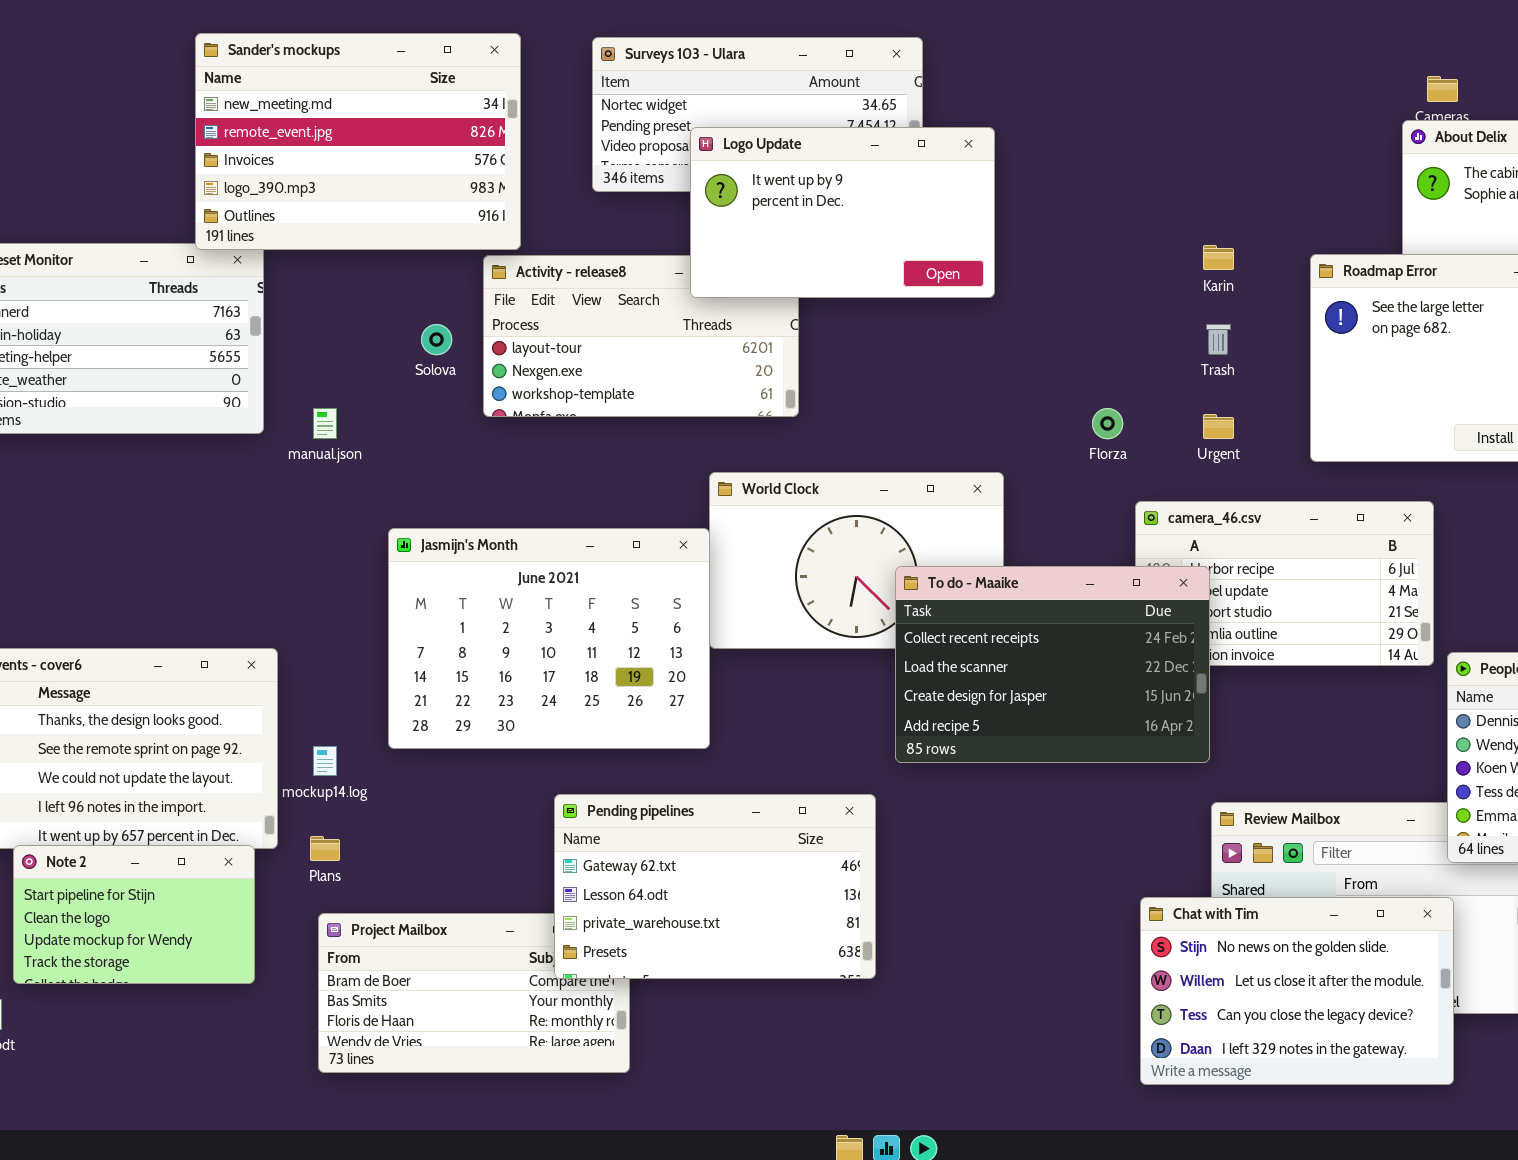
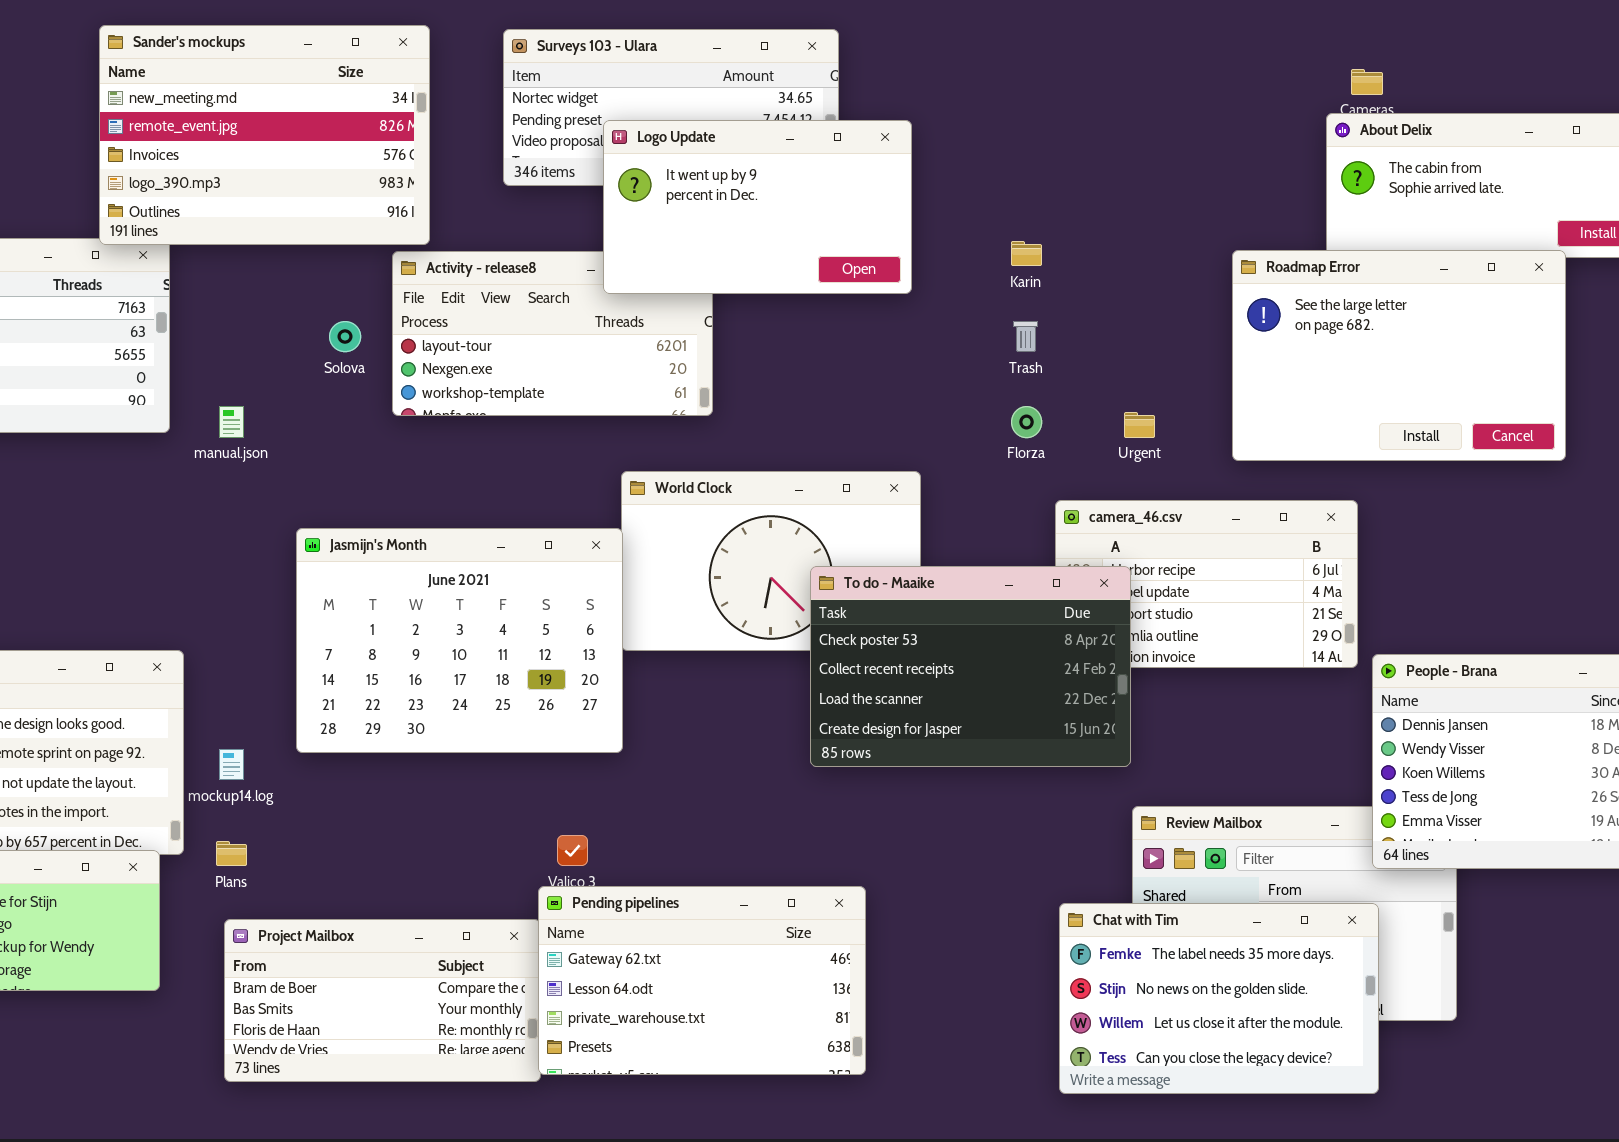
Karin: [1203,245,1234,270] -> [1011,241,1042,266], moved
Trash: [1206,324,1231,355] -> [1013,321,1038,352], moved
To do - Maaike: [895,566,1210,763] -> [810,566,1131,767], scrolled up 1 row
Pending pipelines: [554,794,876,979] -> [538,886,866,1075], moved
Chat with Tim: [1140,897,1454,1085] -> [1059,903,1379,1094], scrolled up 1 row

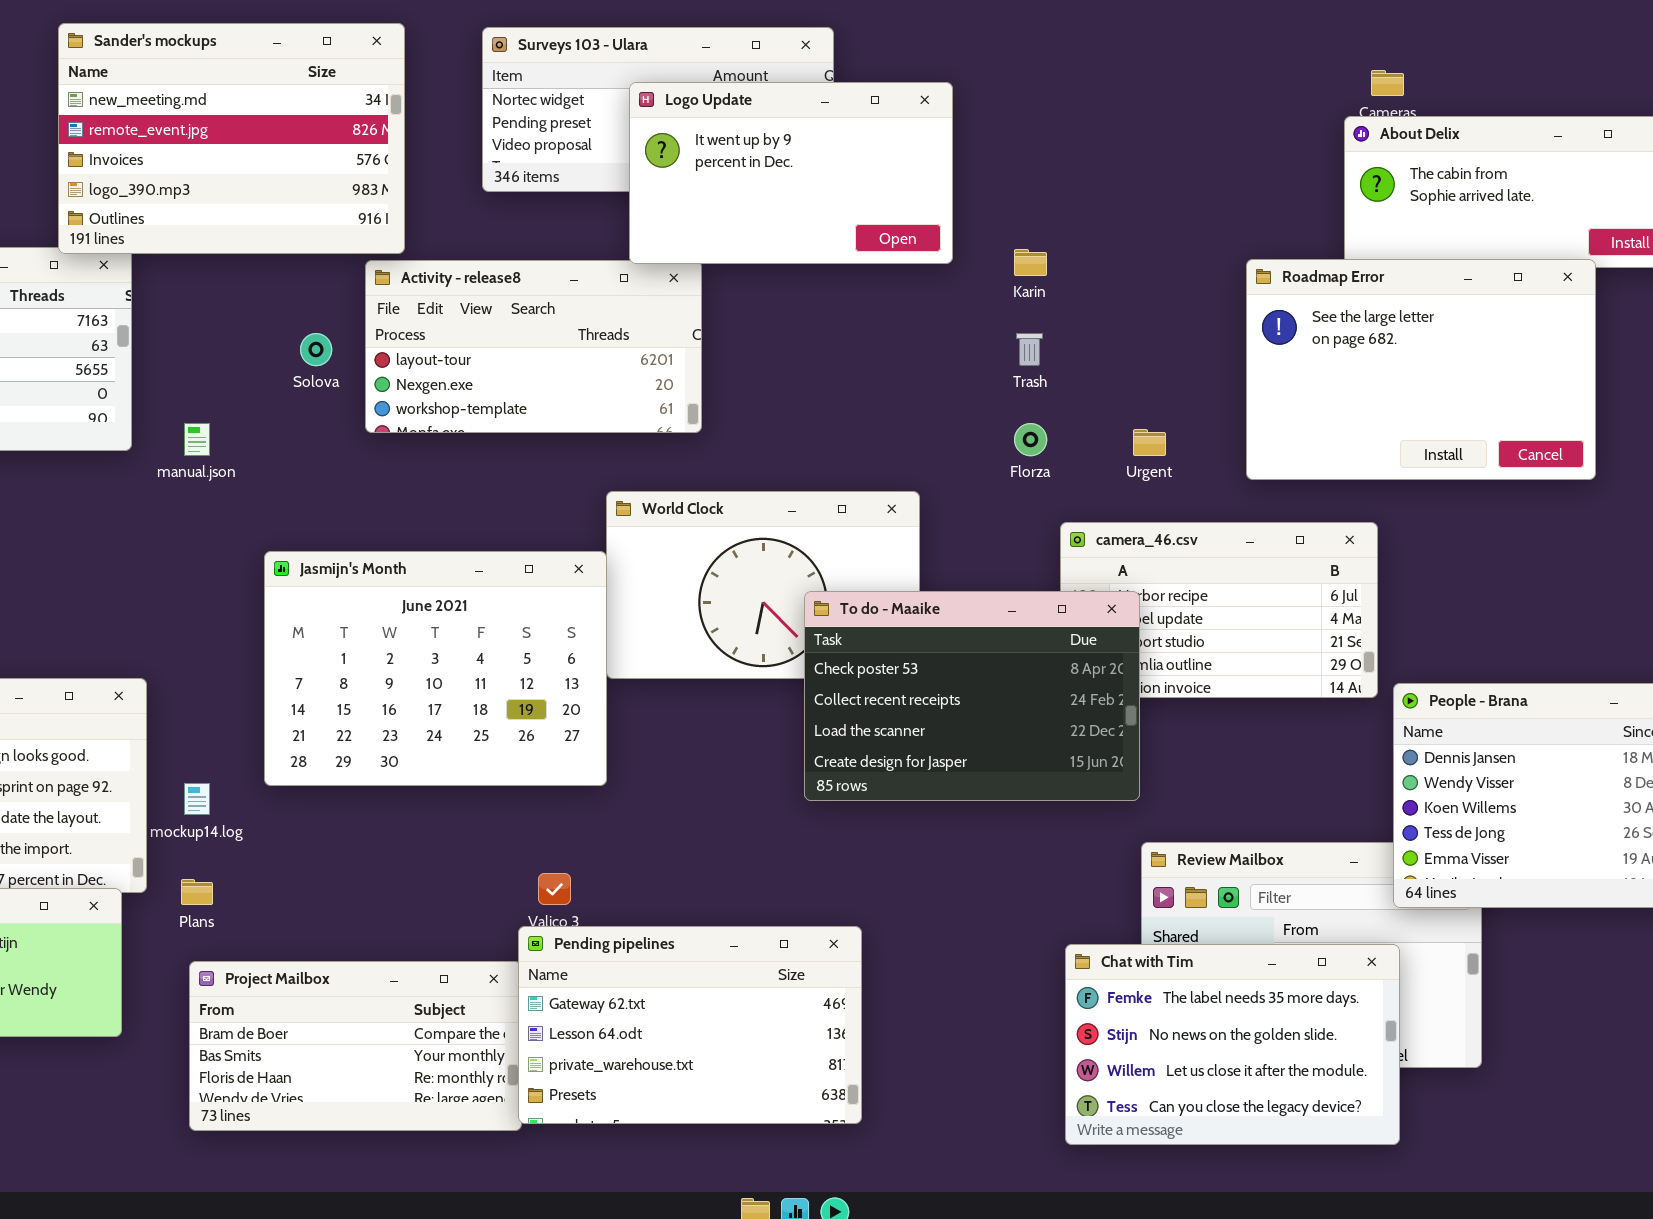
Logo Update: [603,120,912,294] -> [629,82,953,264], moved

